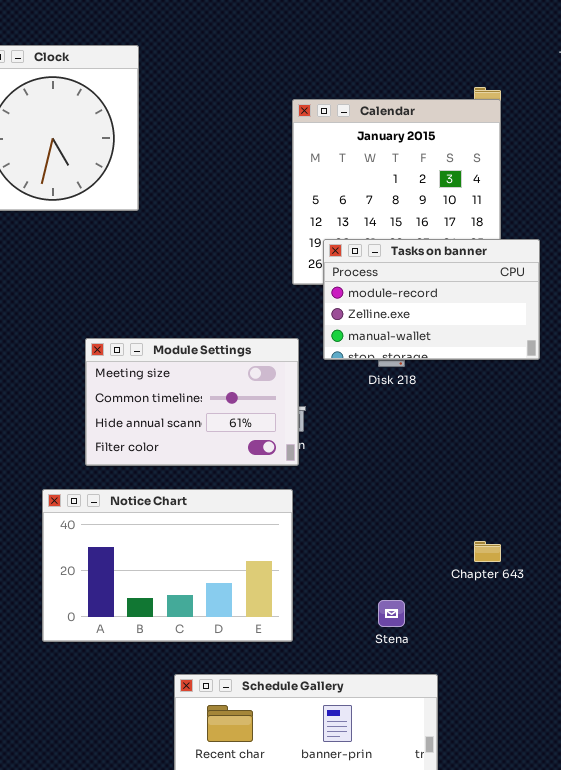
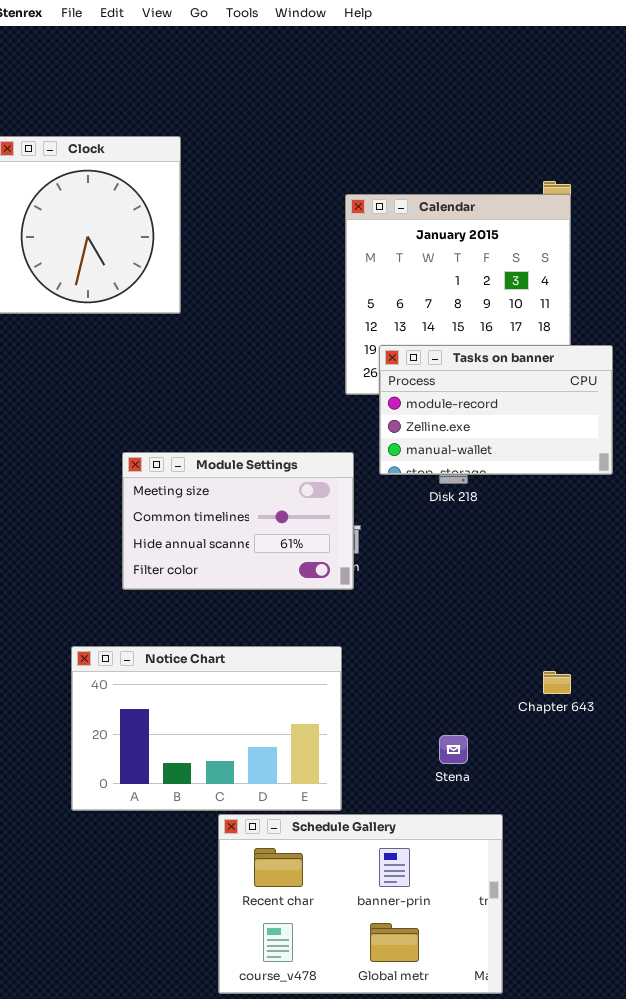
Notice Chart: [42,489,293,642] -> [71,646,342,811], moved

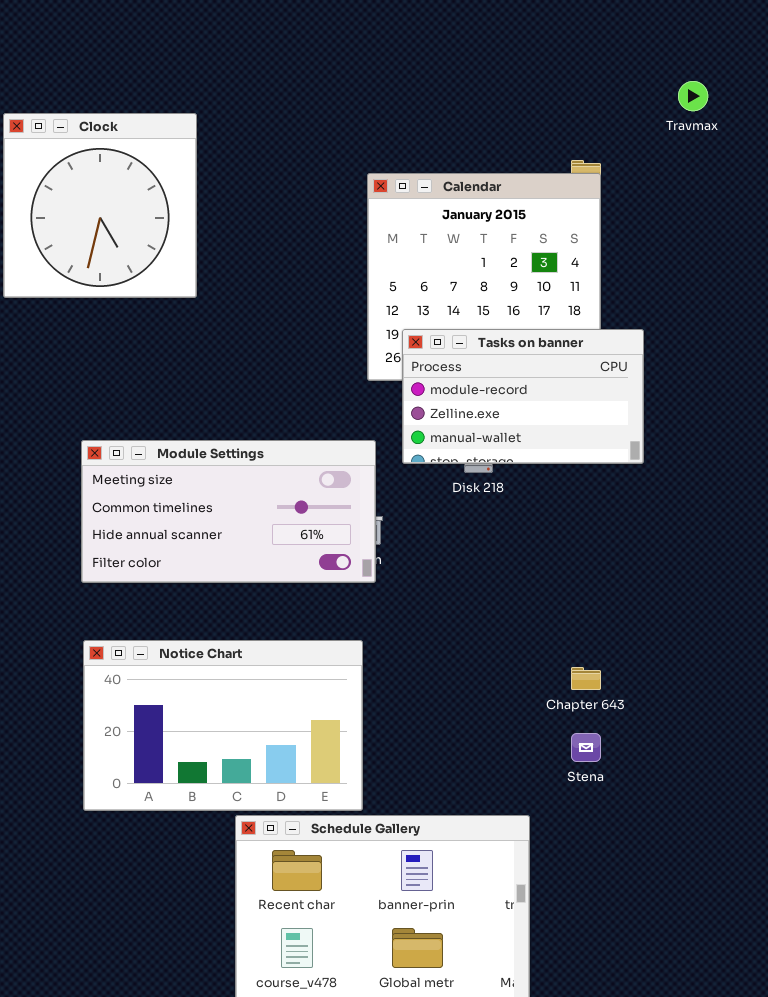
Module Settings: [122,452,354,590] -> [81,440,376,583], resized
Stena: [439,735,468,764] -> [571,733,601,762], moved

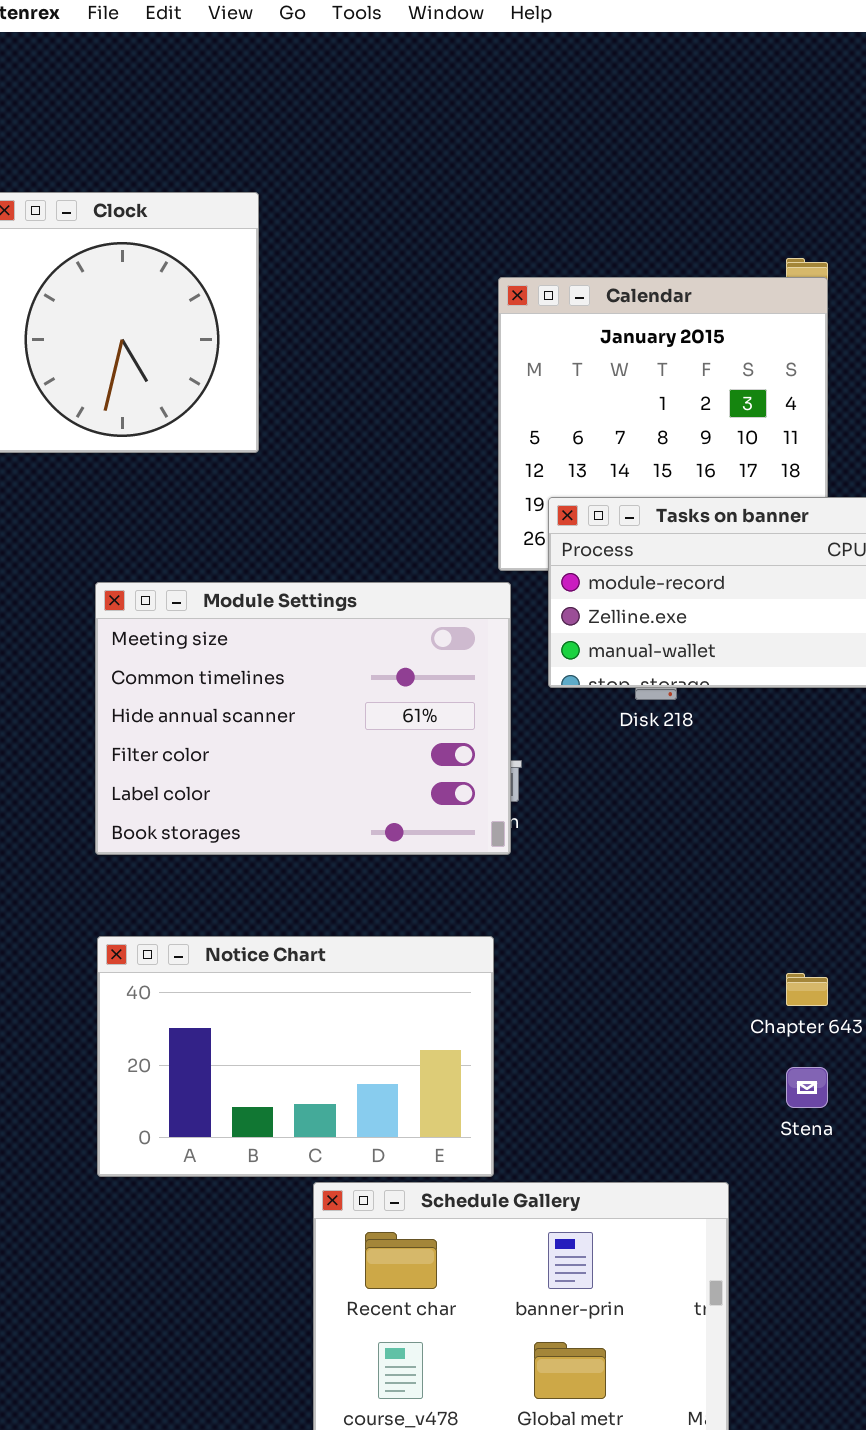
Module Settings: [81,440,376,583] -> [95,582,511,855], resized

